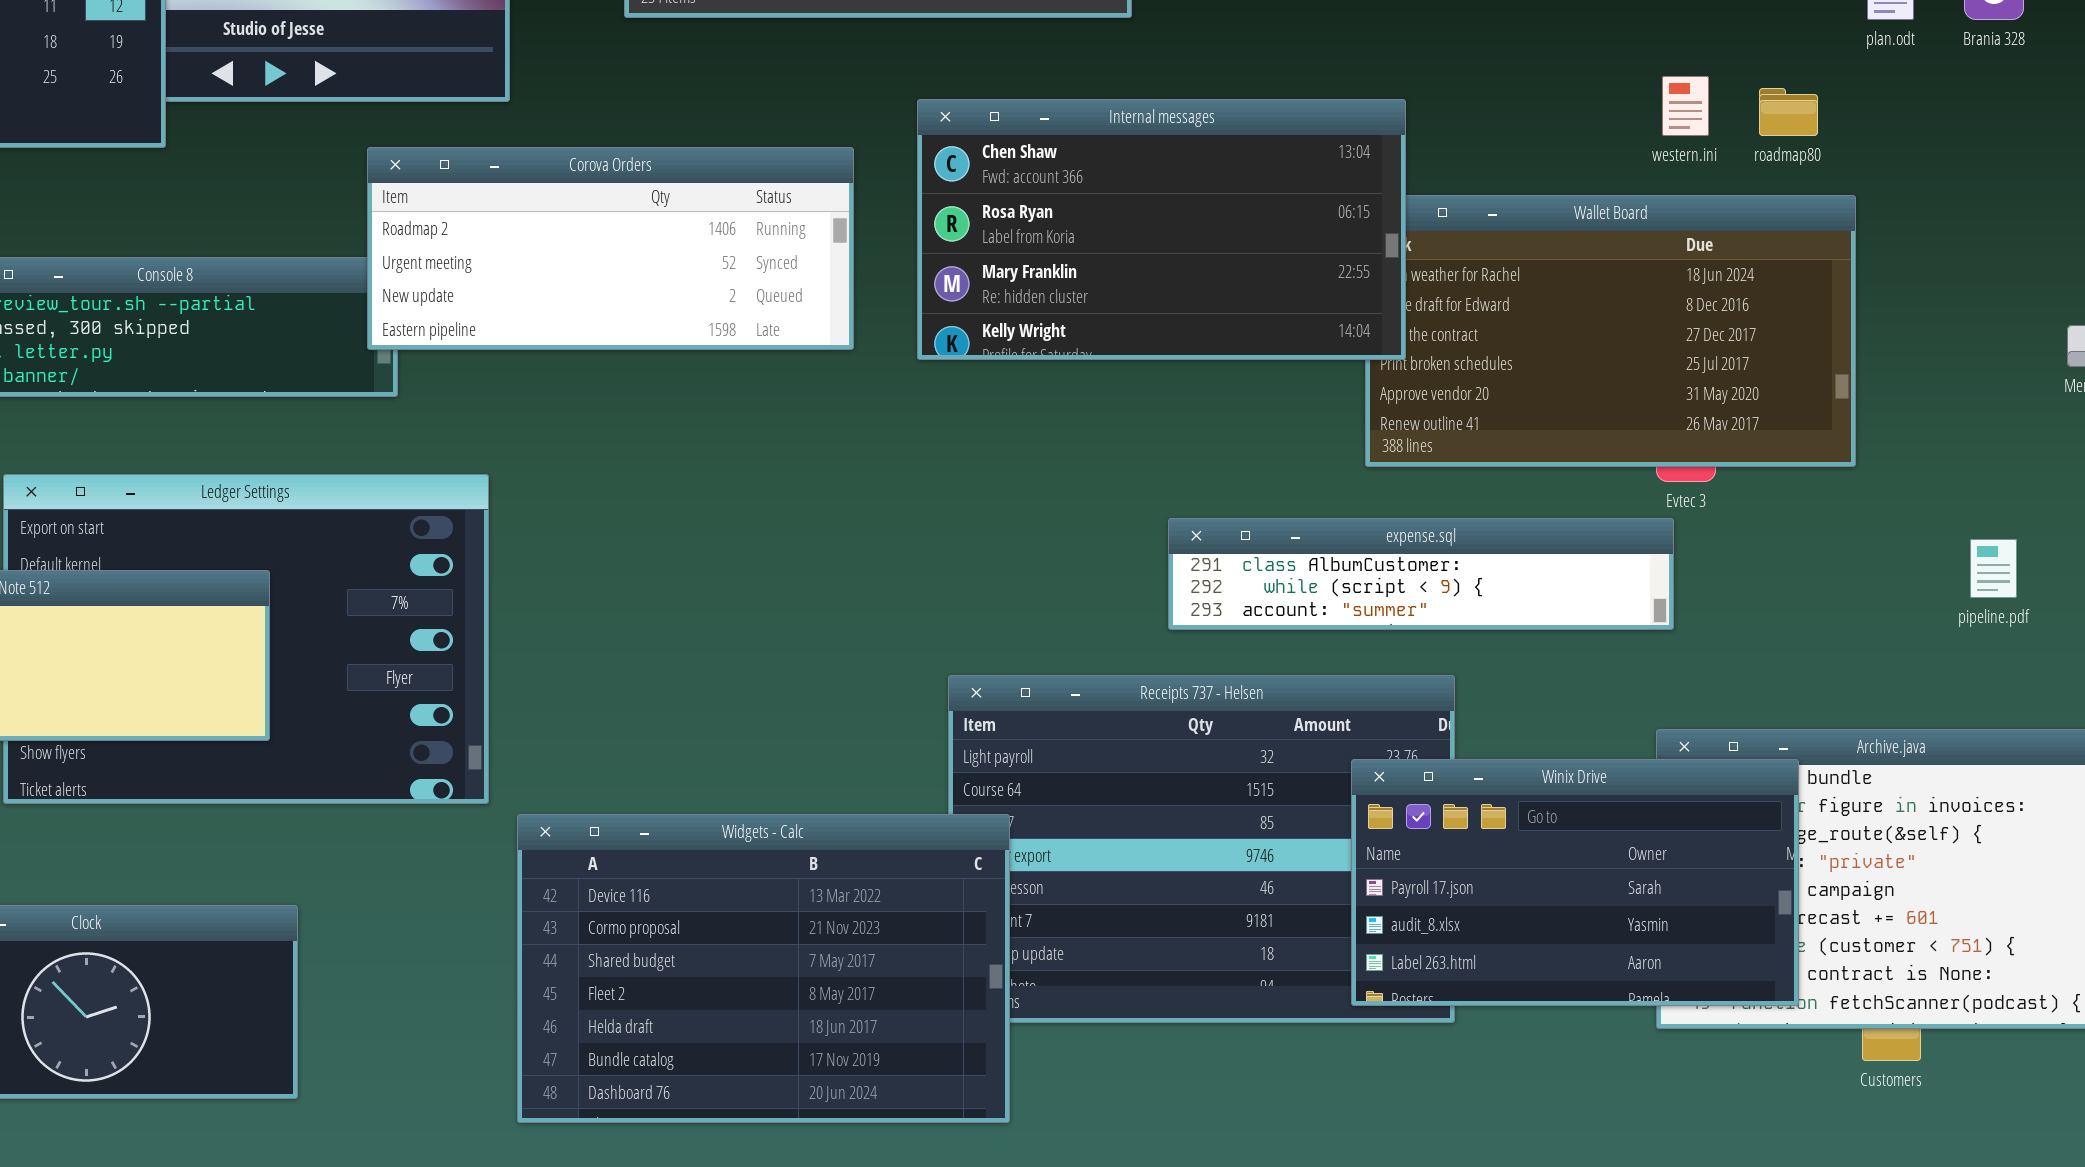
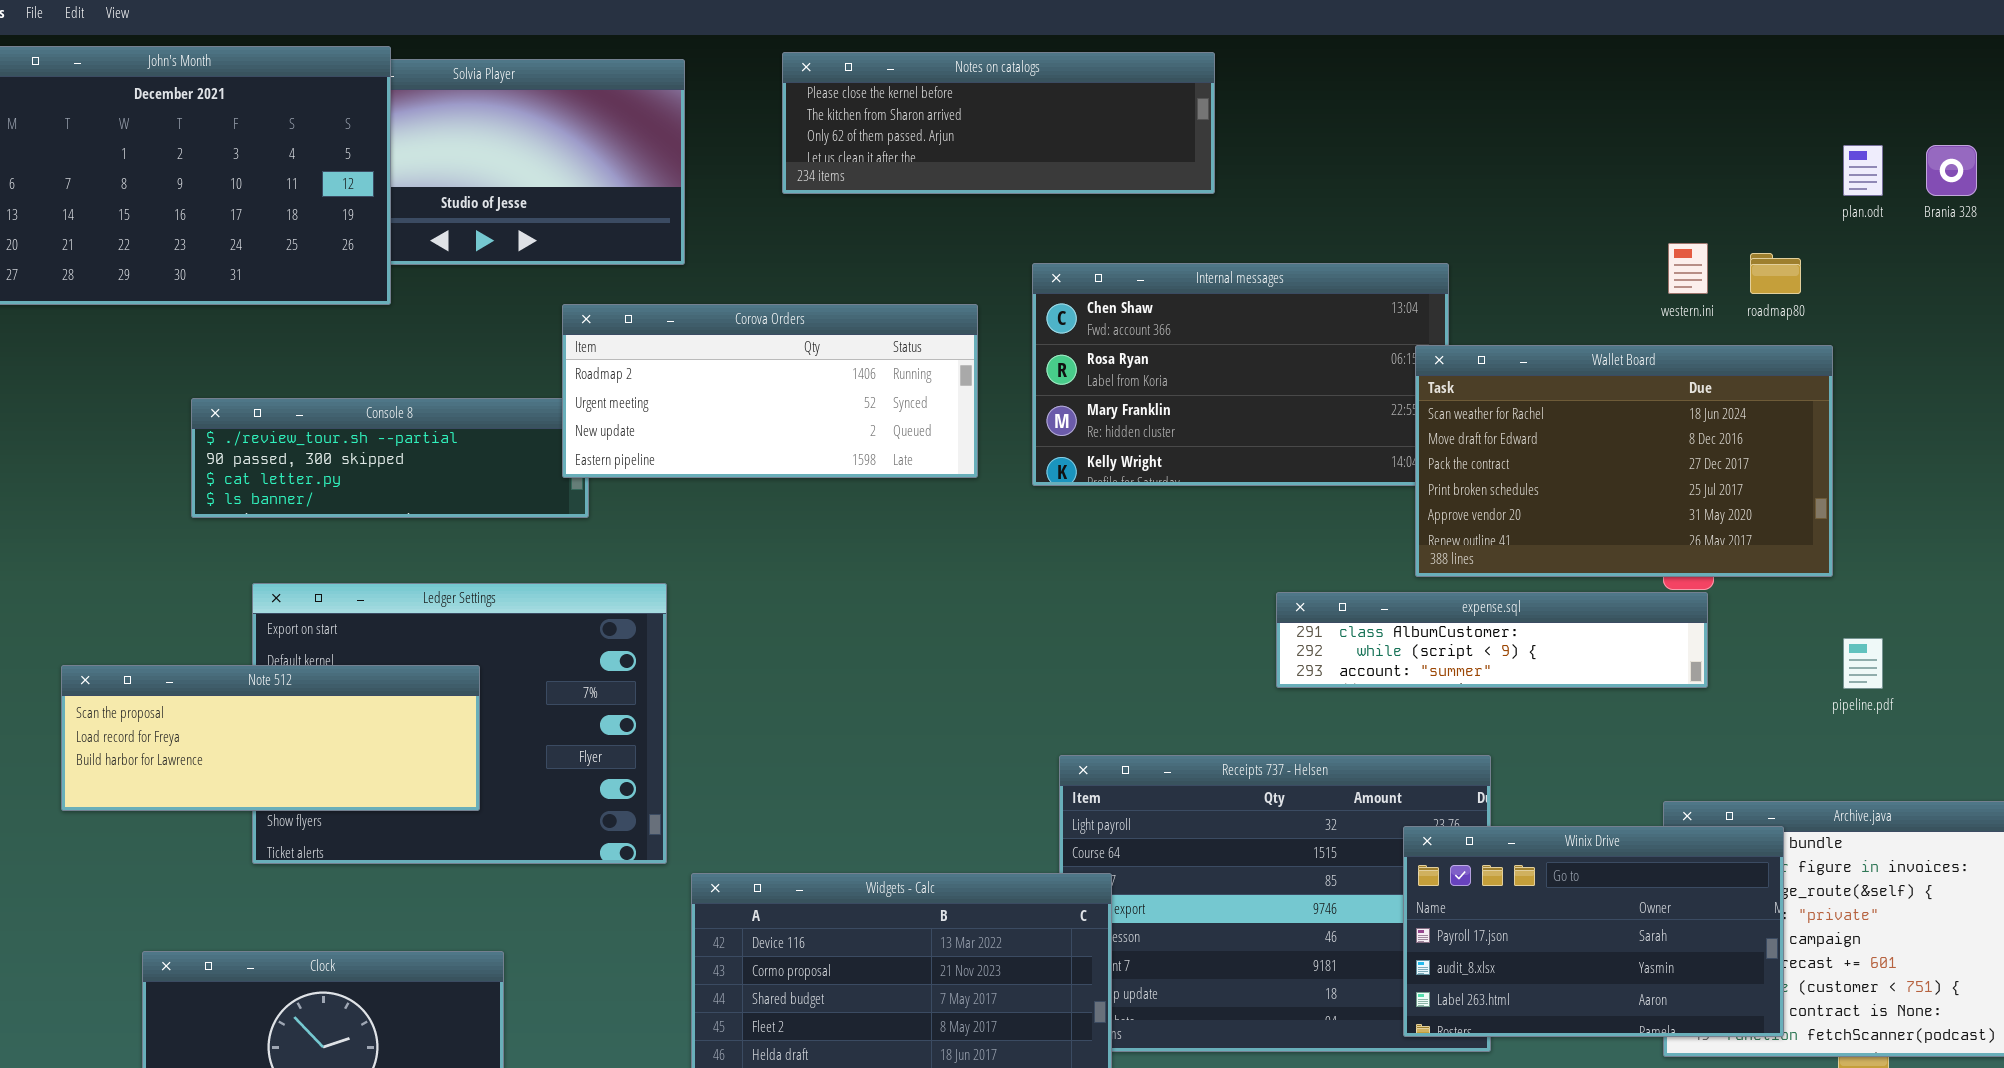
Wallet Board: [1365,195,1856,467] -> [1415,345,1833,577], raised
expense.sql: [1168,518,1674,630] -> [1276,592,1708,688], moved
pipeline.pdf: [1970,539,2017,598] -> [1843,638,1883,689], moved

